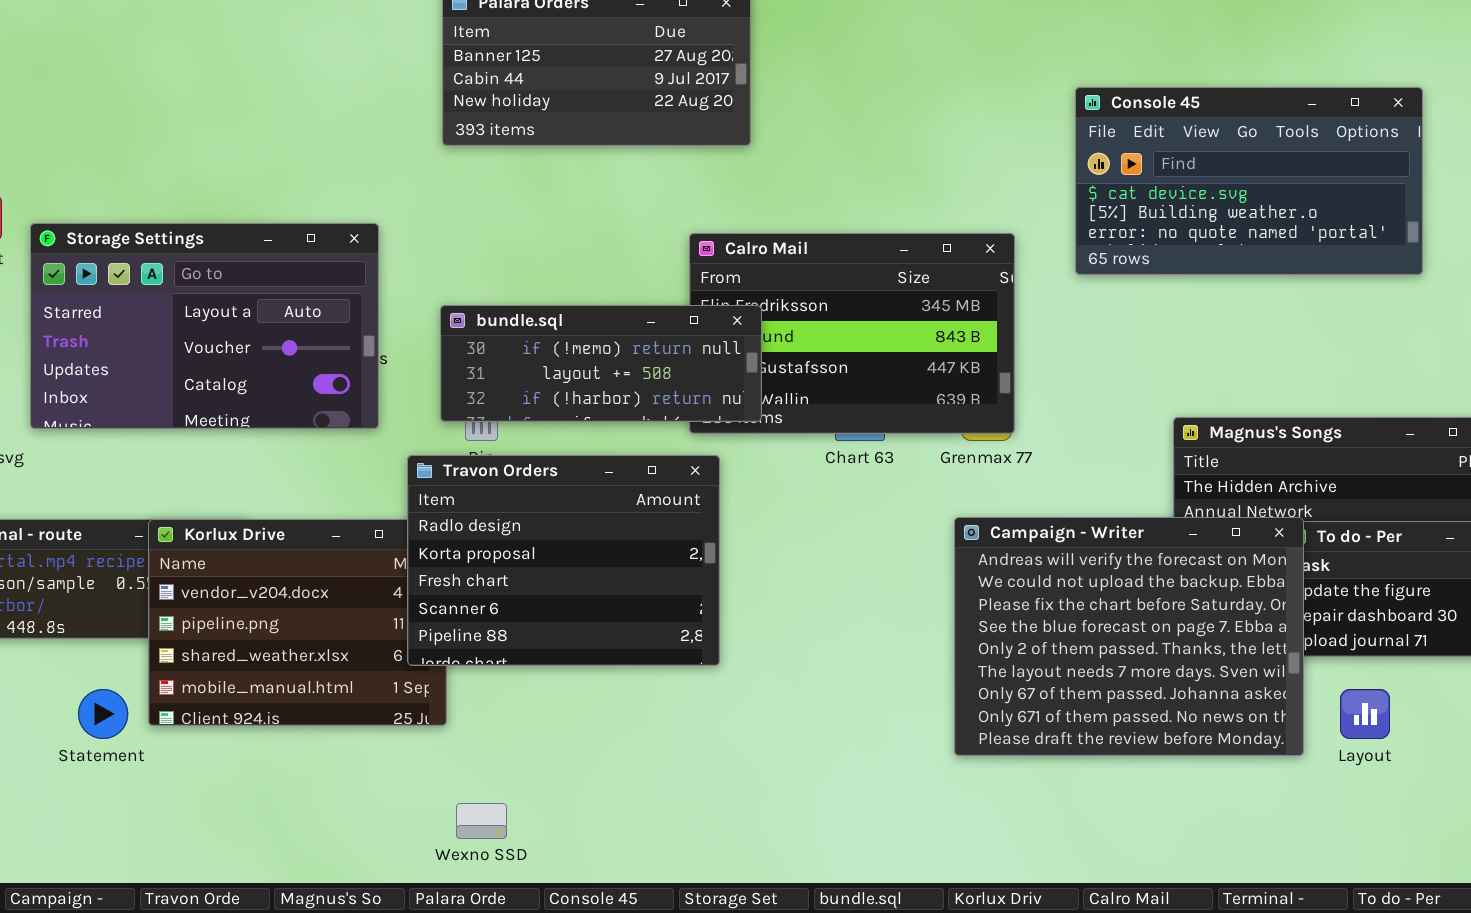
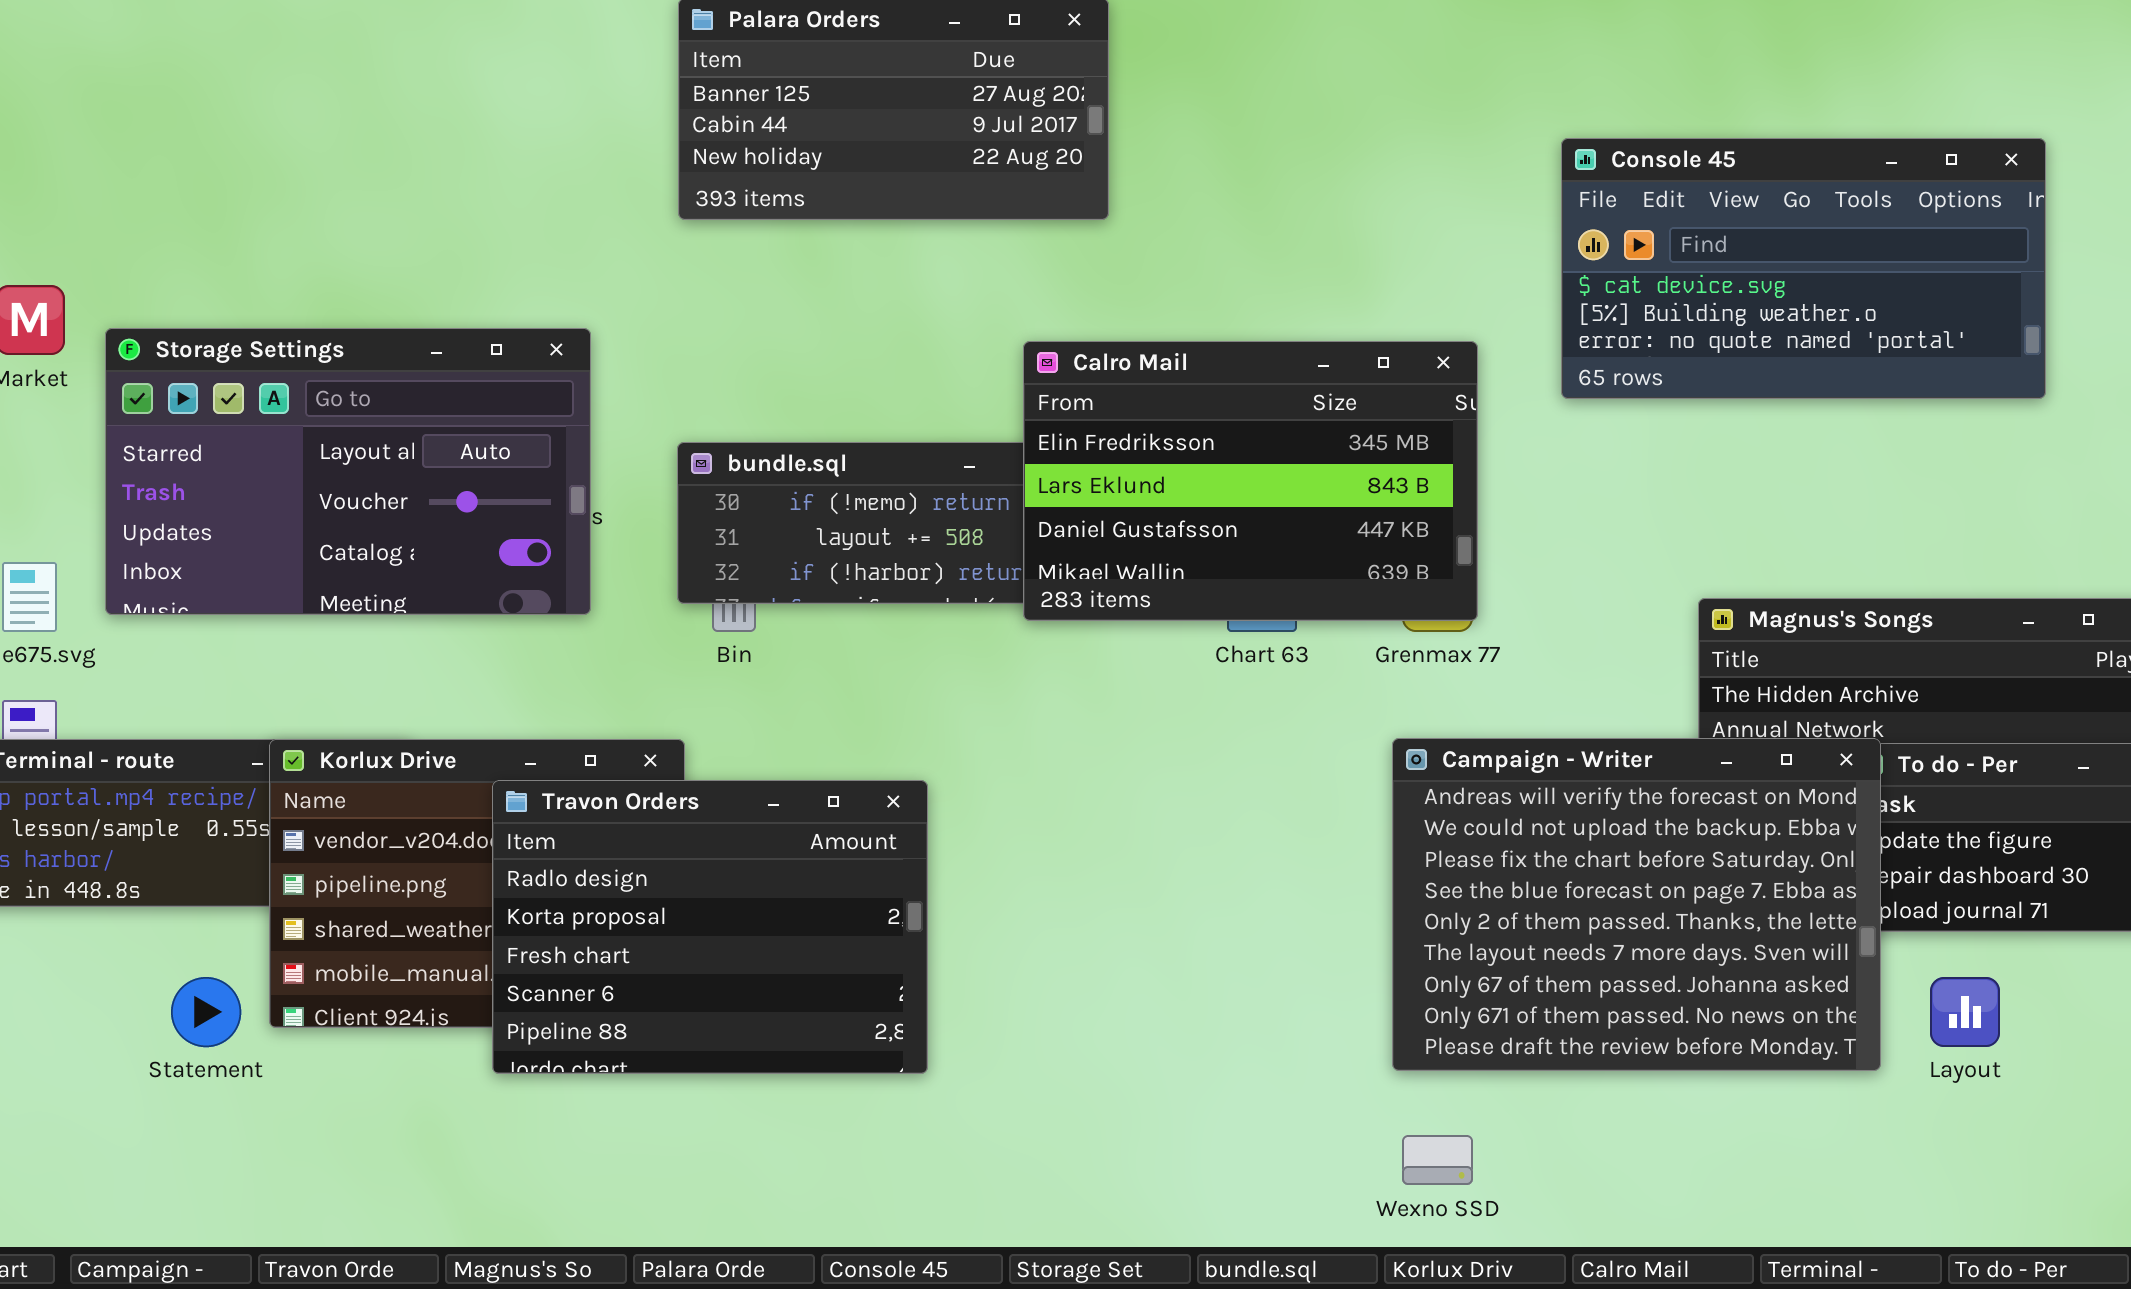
Calro Mail: [689,233,1015,434] -> [1023,341,1478,621], raised
Travon Orders: [407,455,720,666] -> [492,780,928,1074], moved
Wexno SSD: [456,803,507,839] -> [1402,1135,1473,1185], moved

